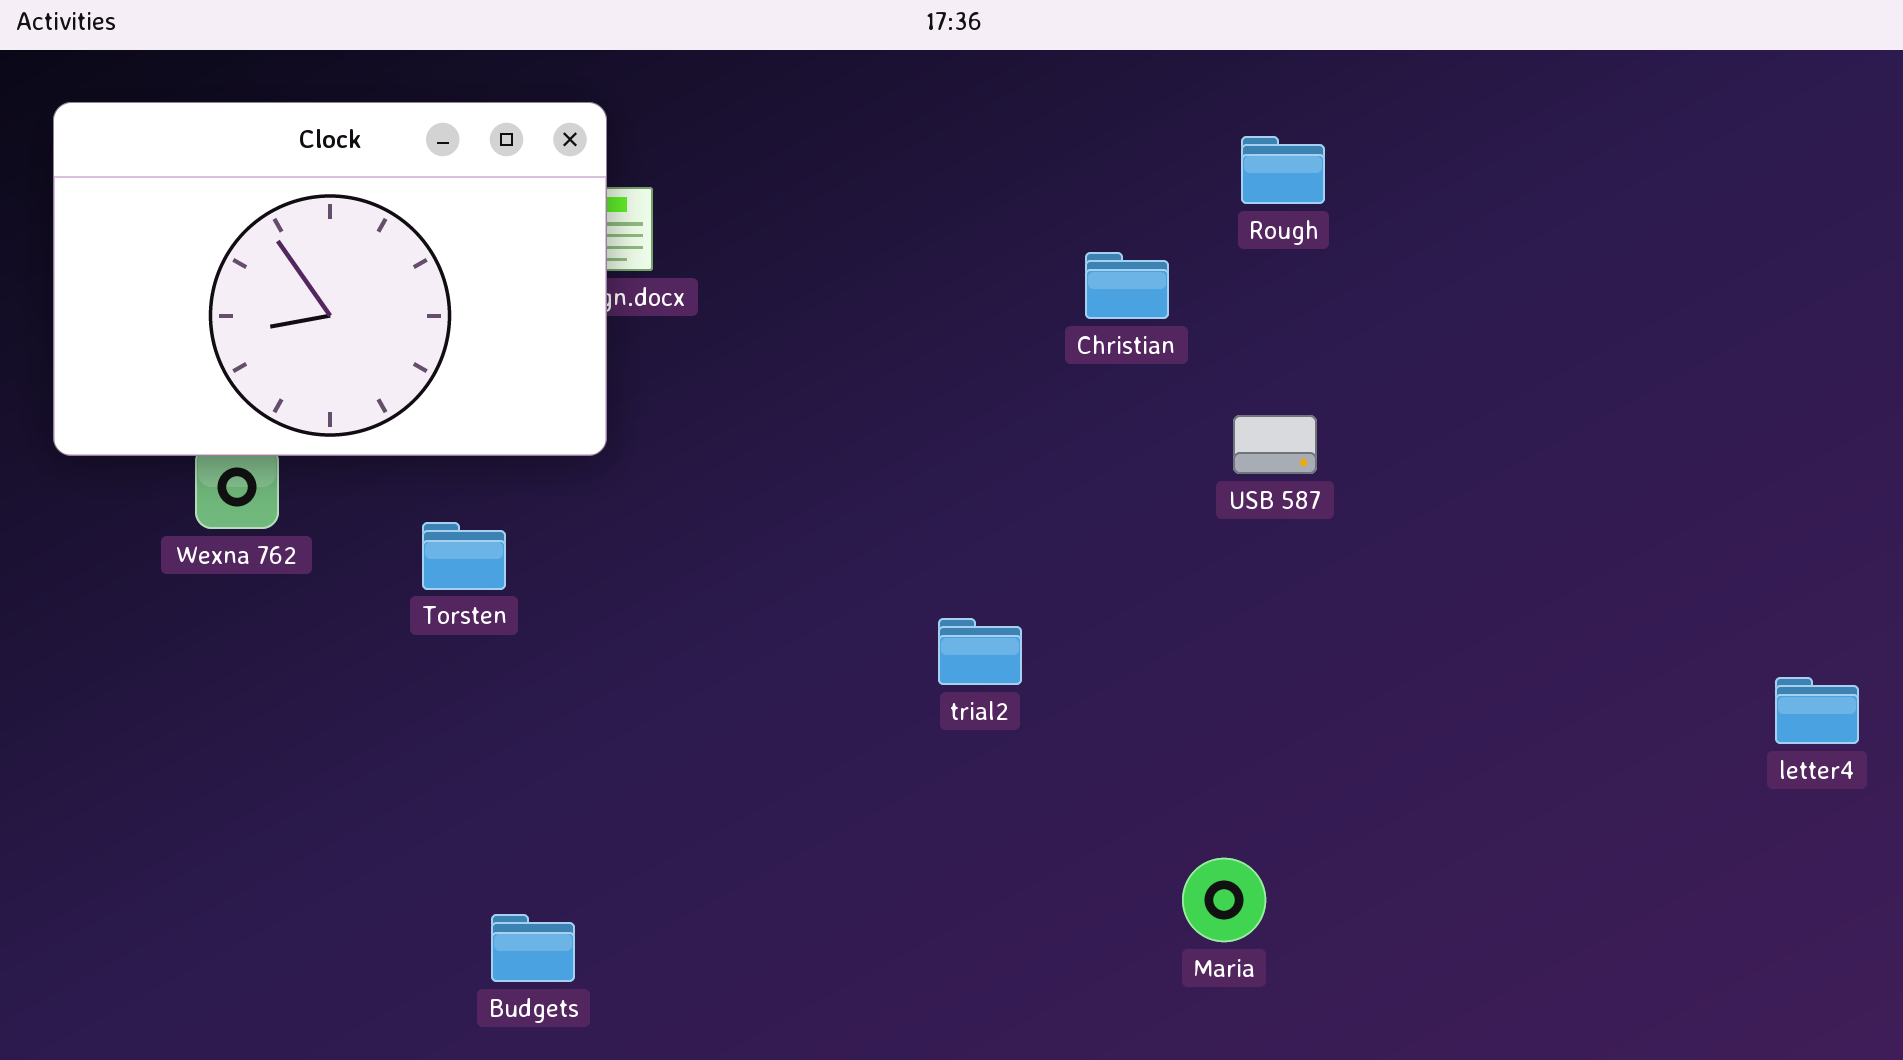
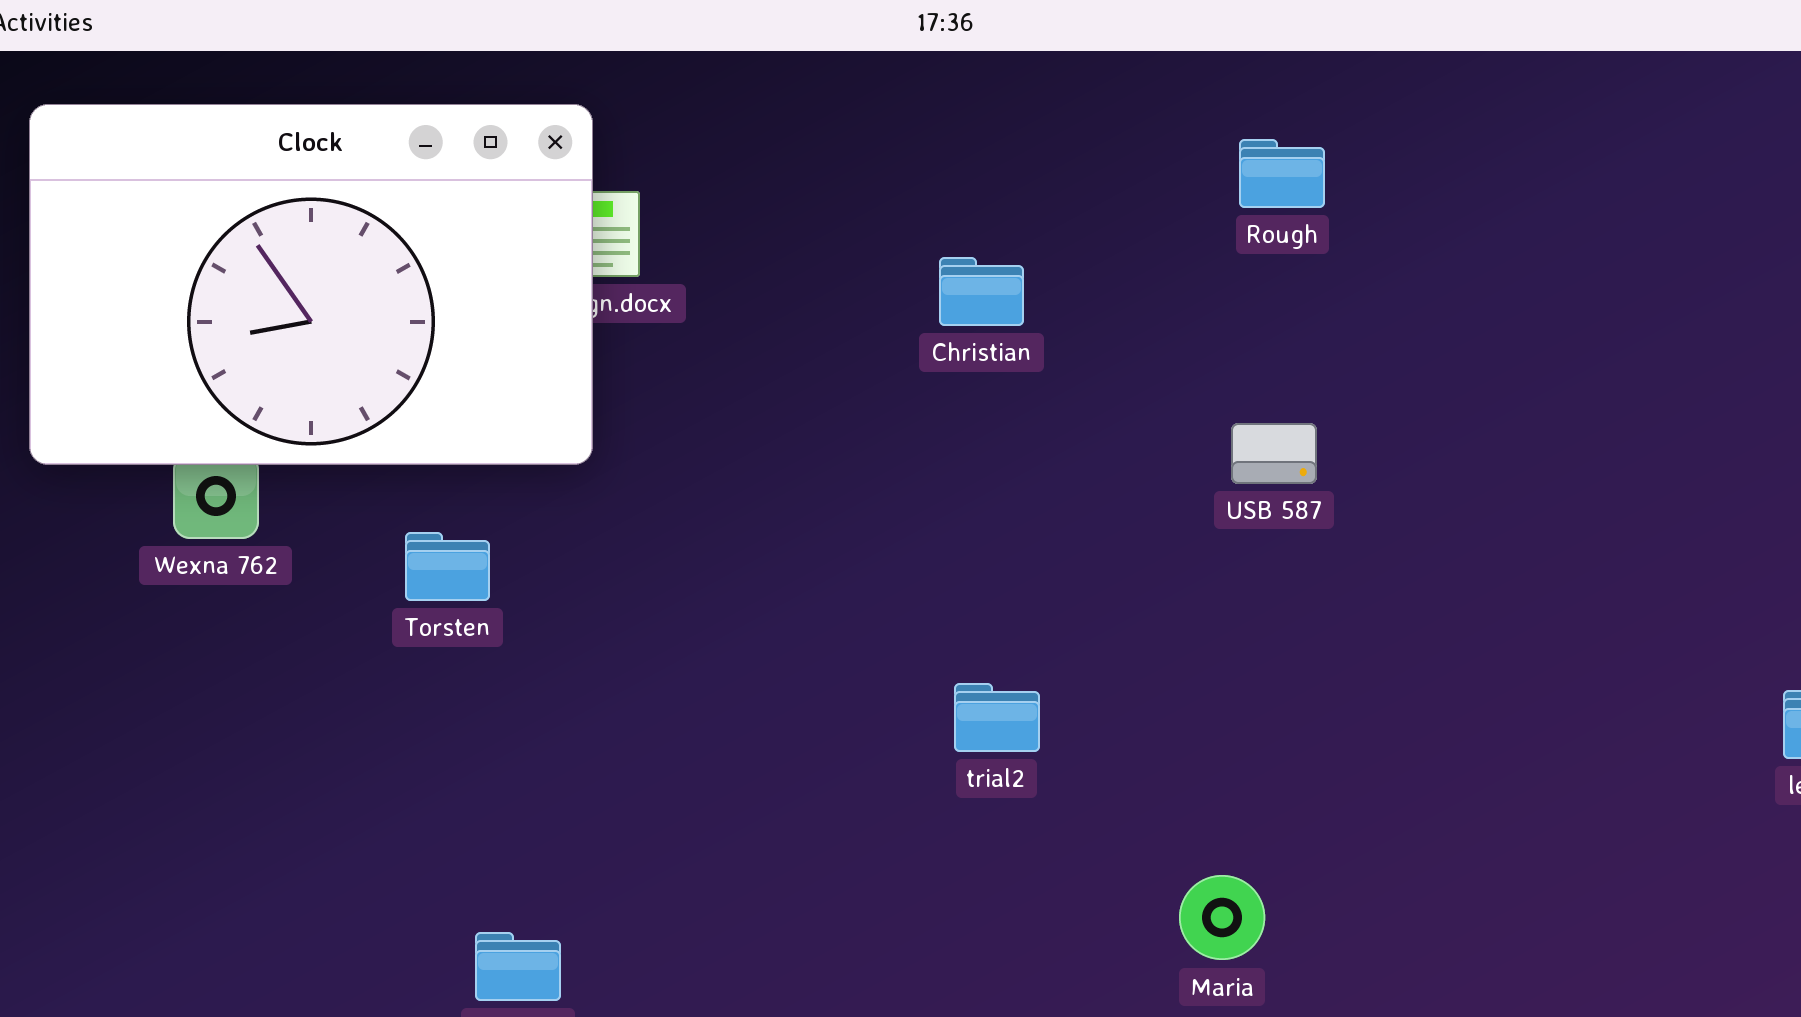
Christian: [1085,252,1169,319] -> [939,257,1024,326], moved
trial2: [938,618,1022,685] -> [954,683,1040,752], moved

